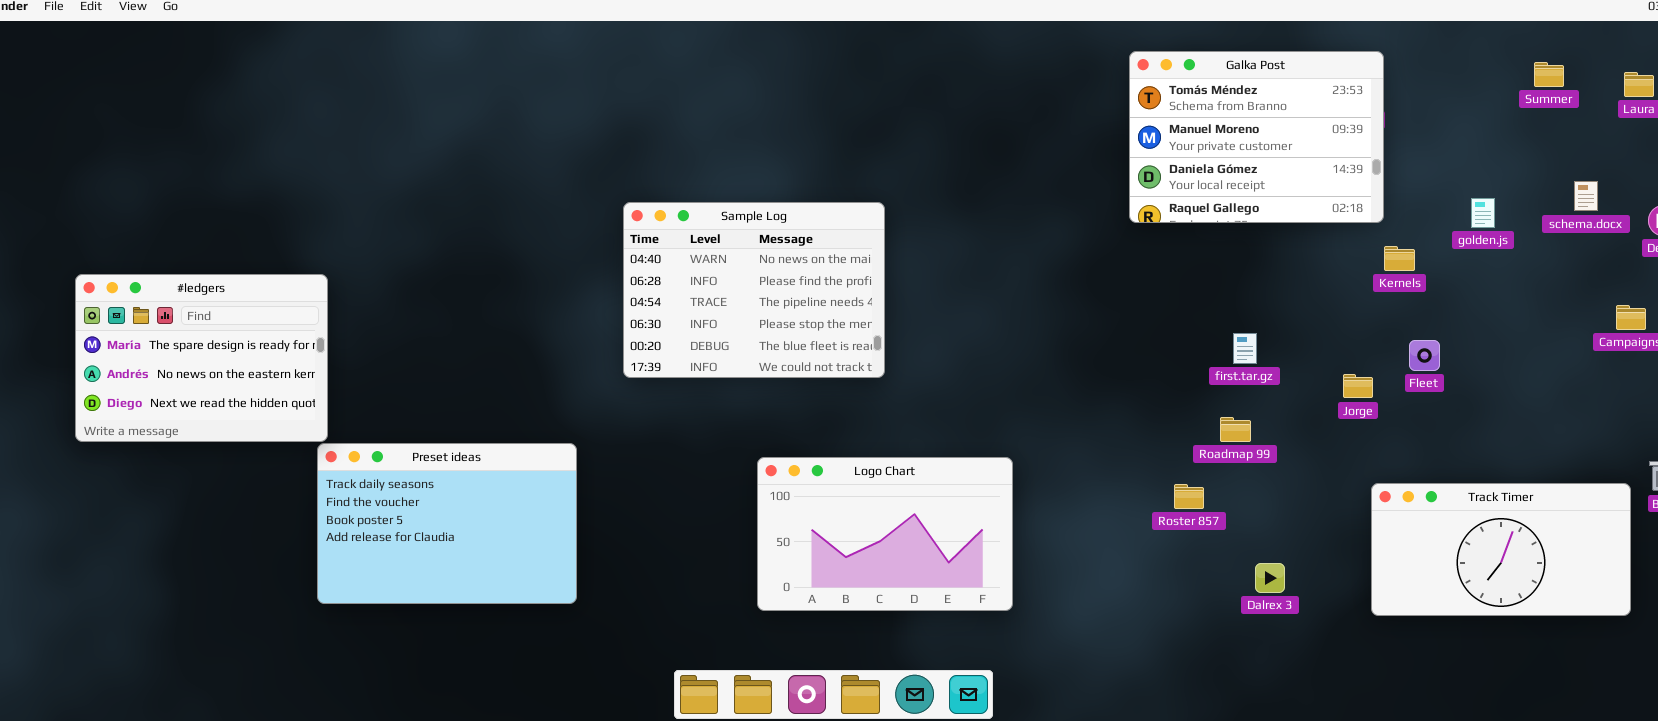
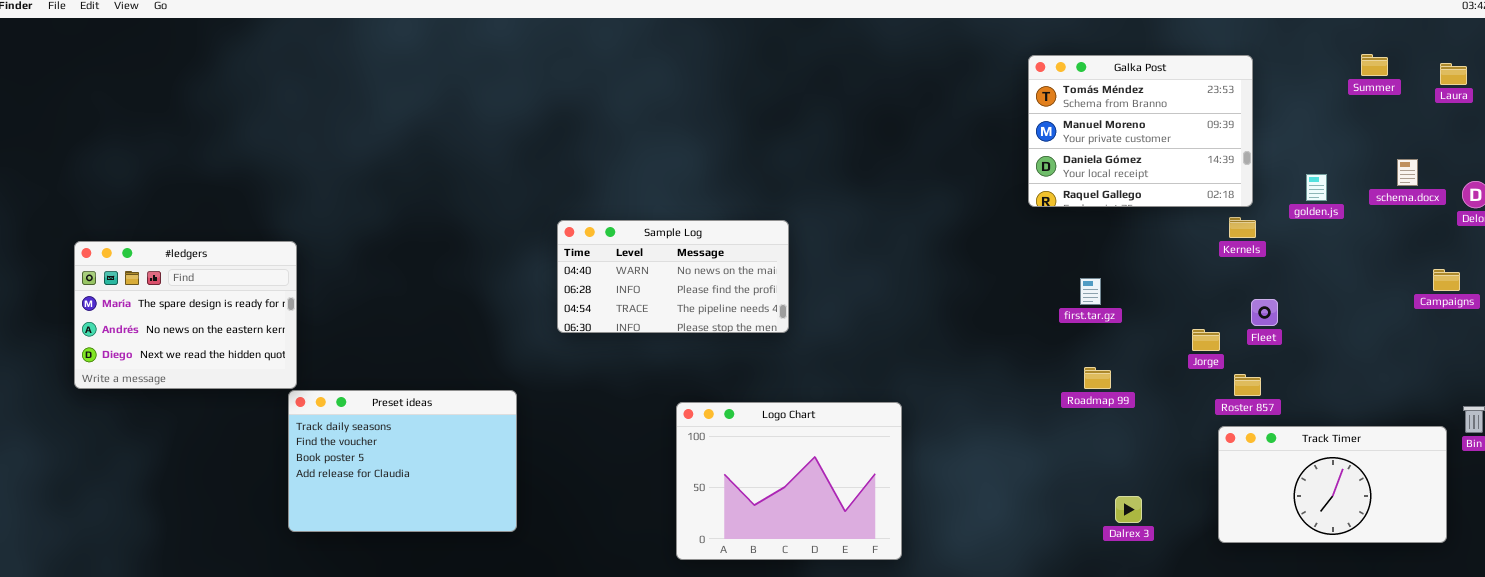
Galka Post: [1129,51,1384,223] -> [1028,55,1253,207], moved
Sample Log: [623,202,885,378] -> [557,220,789,333], resized
first.tar.gz: [1233,333,1257,364] -> [1080,278,1101,305], moved
Logo Chart: [757,457,1013,611] -> [676,402,902,560], resized
Roster 857: [1174,484,1204,509] -> [1234,374,1261,396], moved

